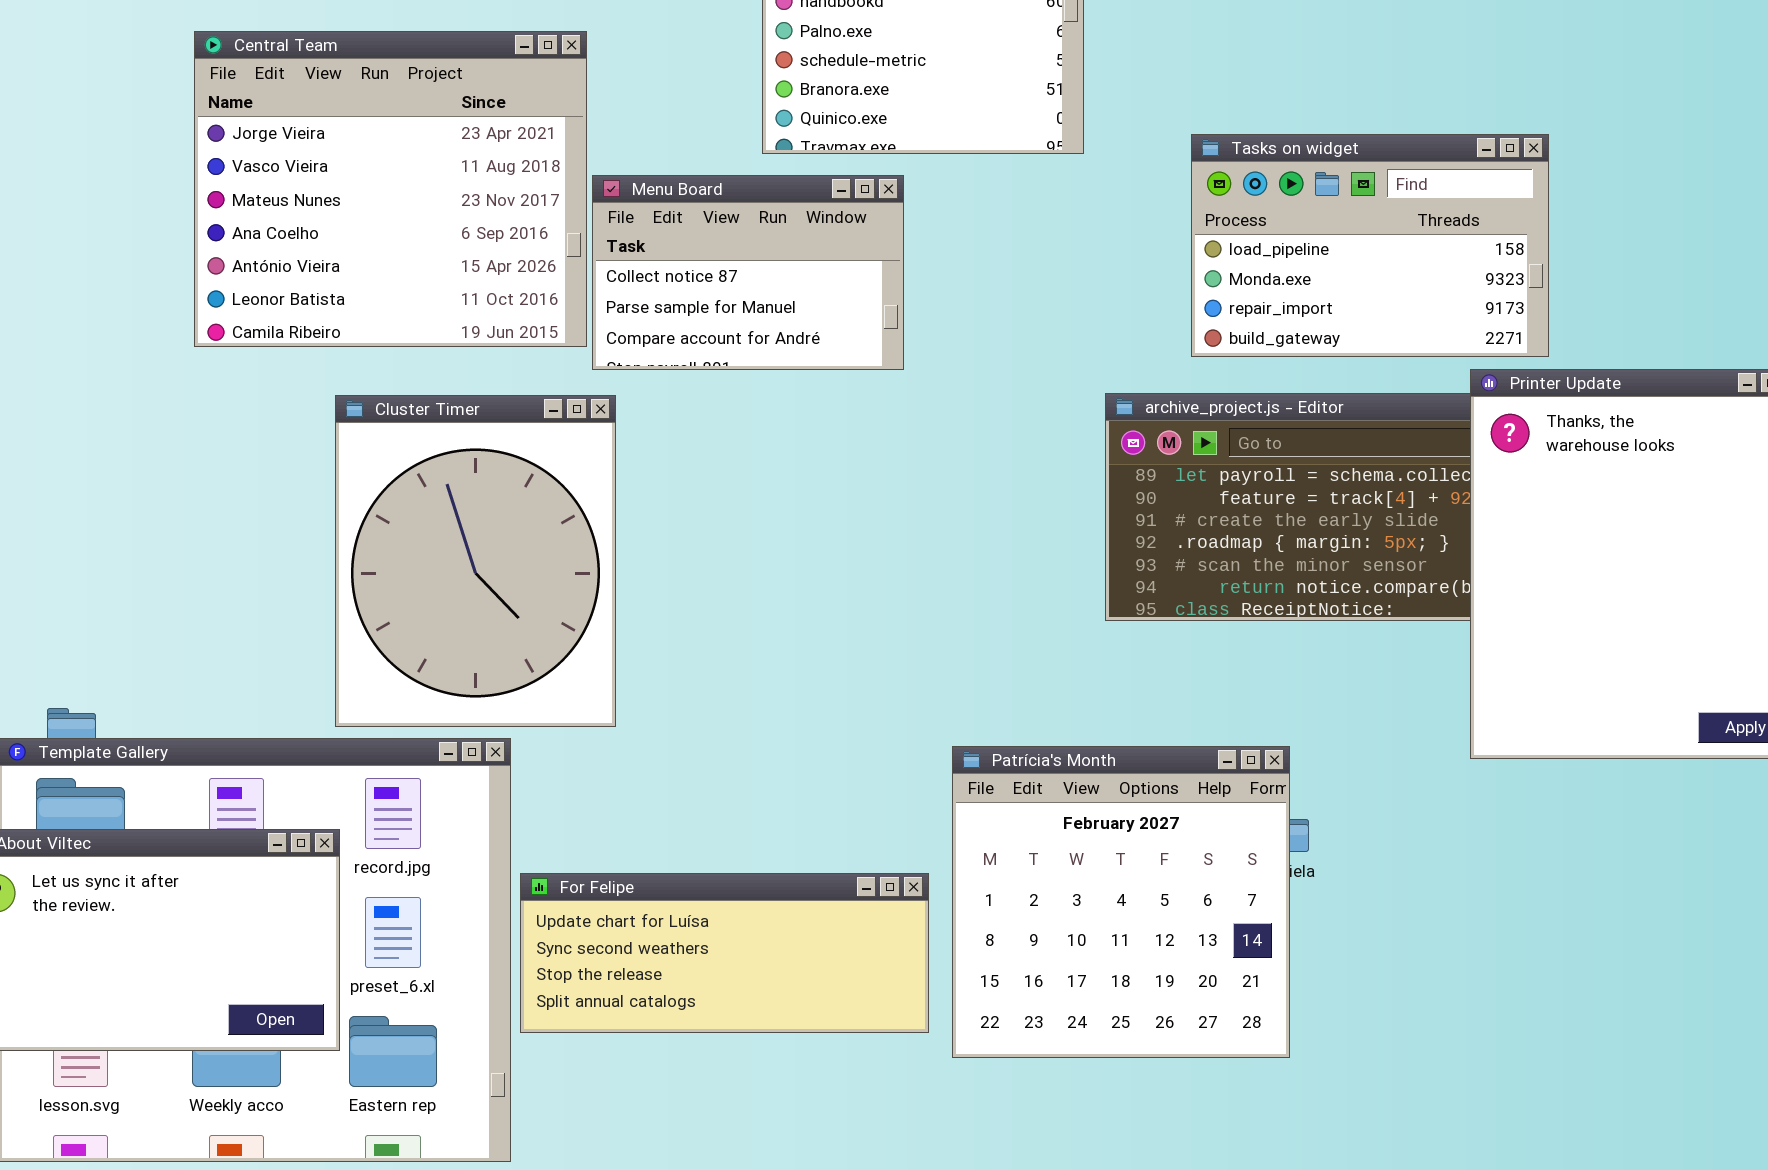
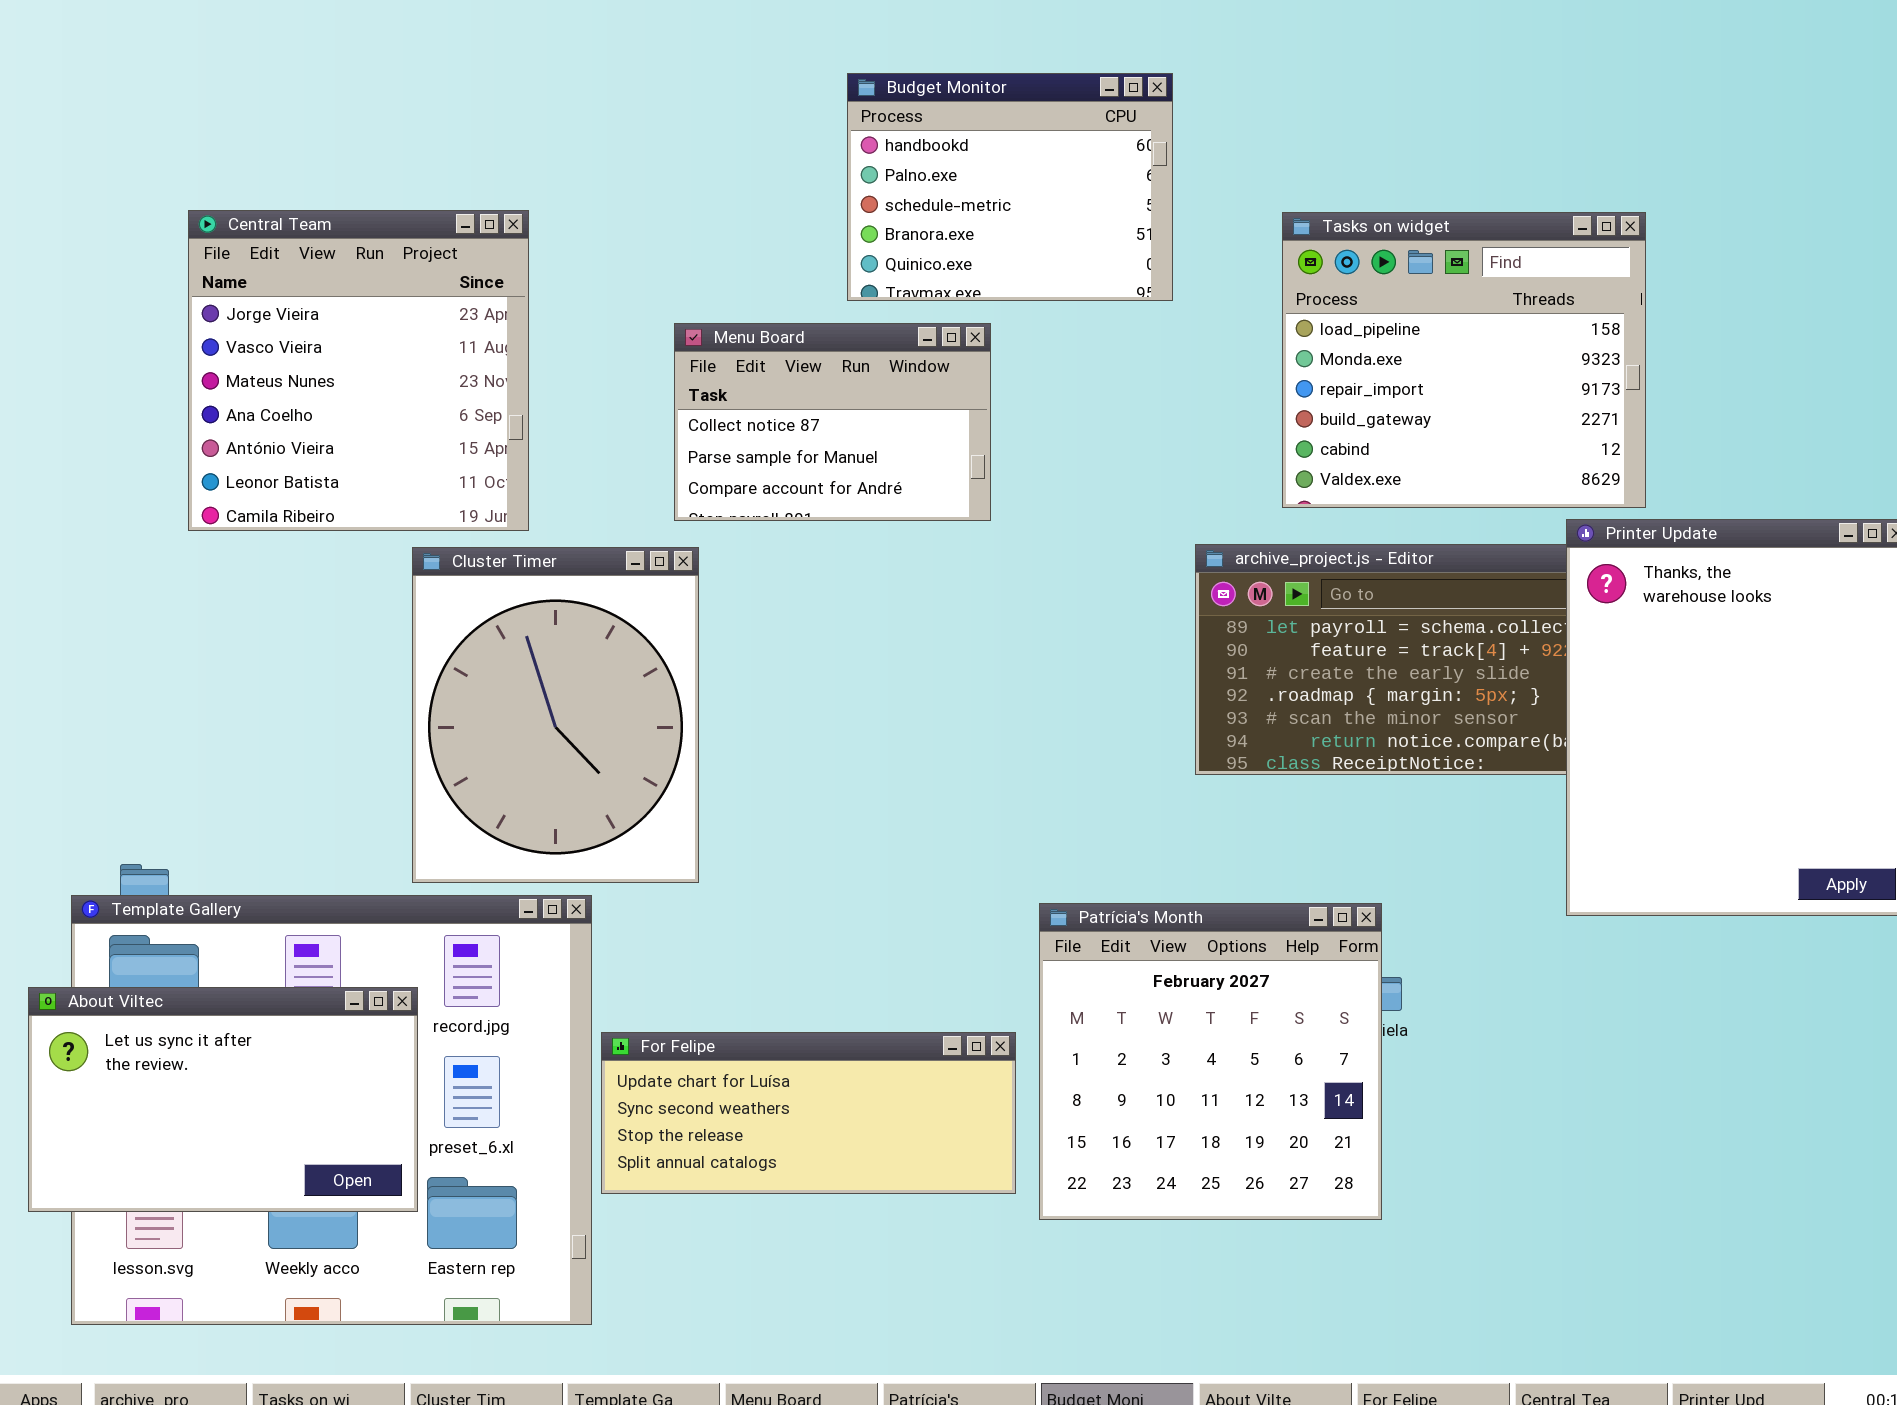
Central Team: [194,31,587,347] -> [188,210,529,531], moved, resized
Tasks on widget: [1191,134,1549,357] -> [1282,212,1646,508], resized

